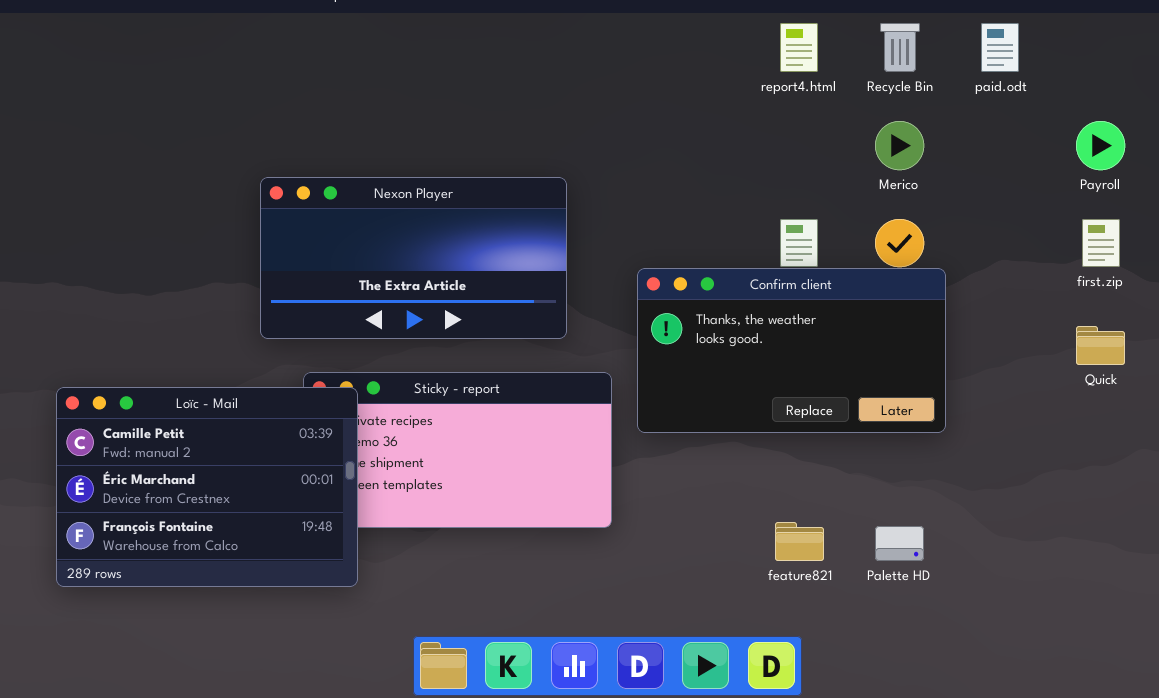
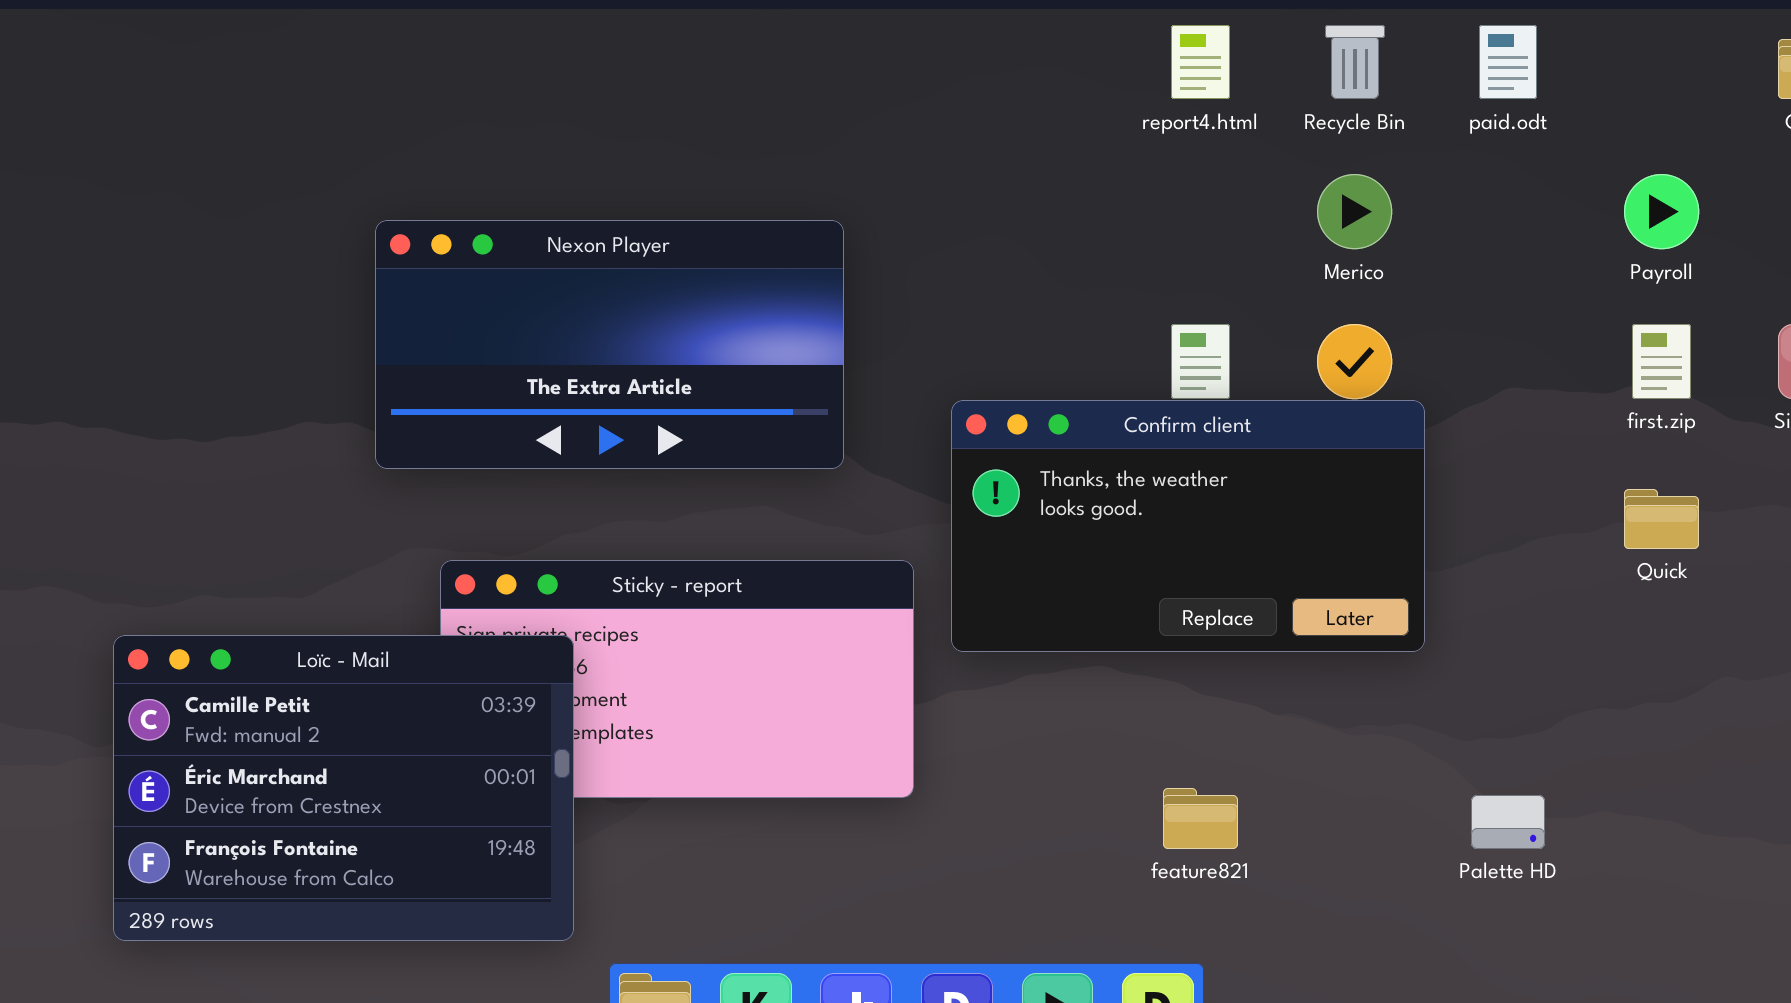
Nexon Player: [260,177,567,339] -> [375,220,844,469], moved
Loïc - Mail: [56,387,358,587] -> [113,635,574,941], moved
Palette HD: [875,526,924,561] -> [1471,795,1545,849], moved

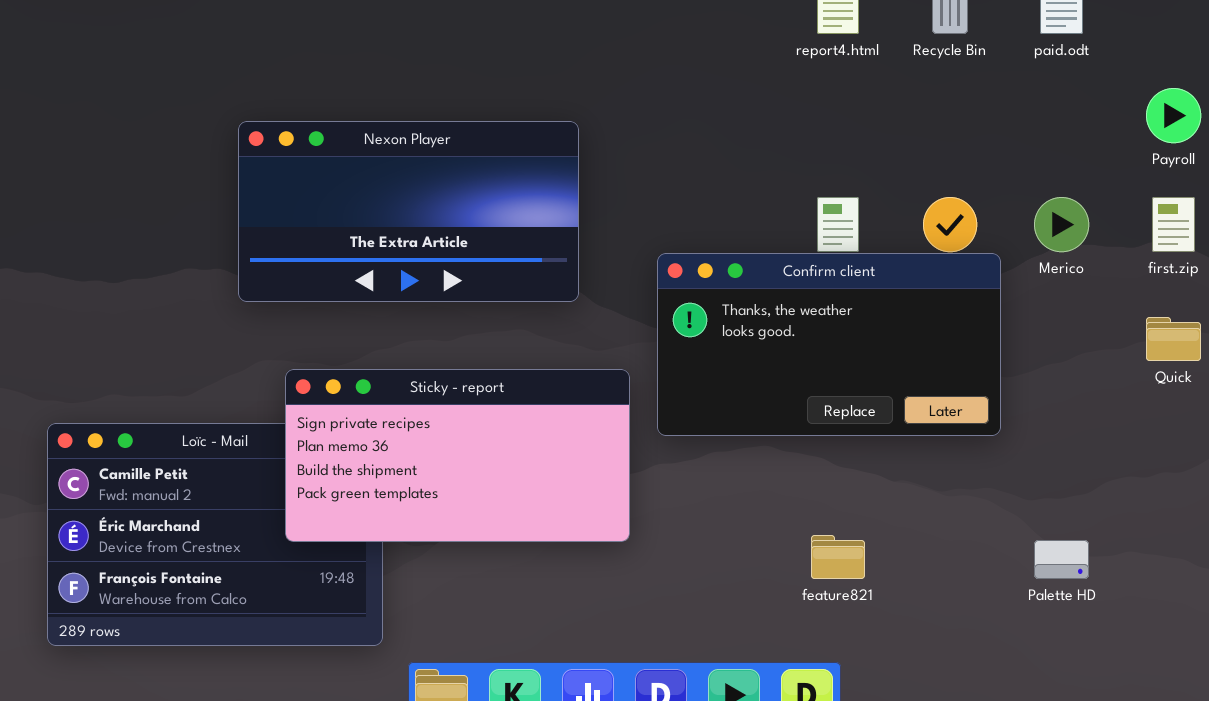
Merico: [1317,174,1392,249] -> [1034,197,1089,252], moved
Sticky - report: [440,560,914,798] -> [285,369,630,542], raised

